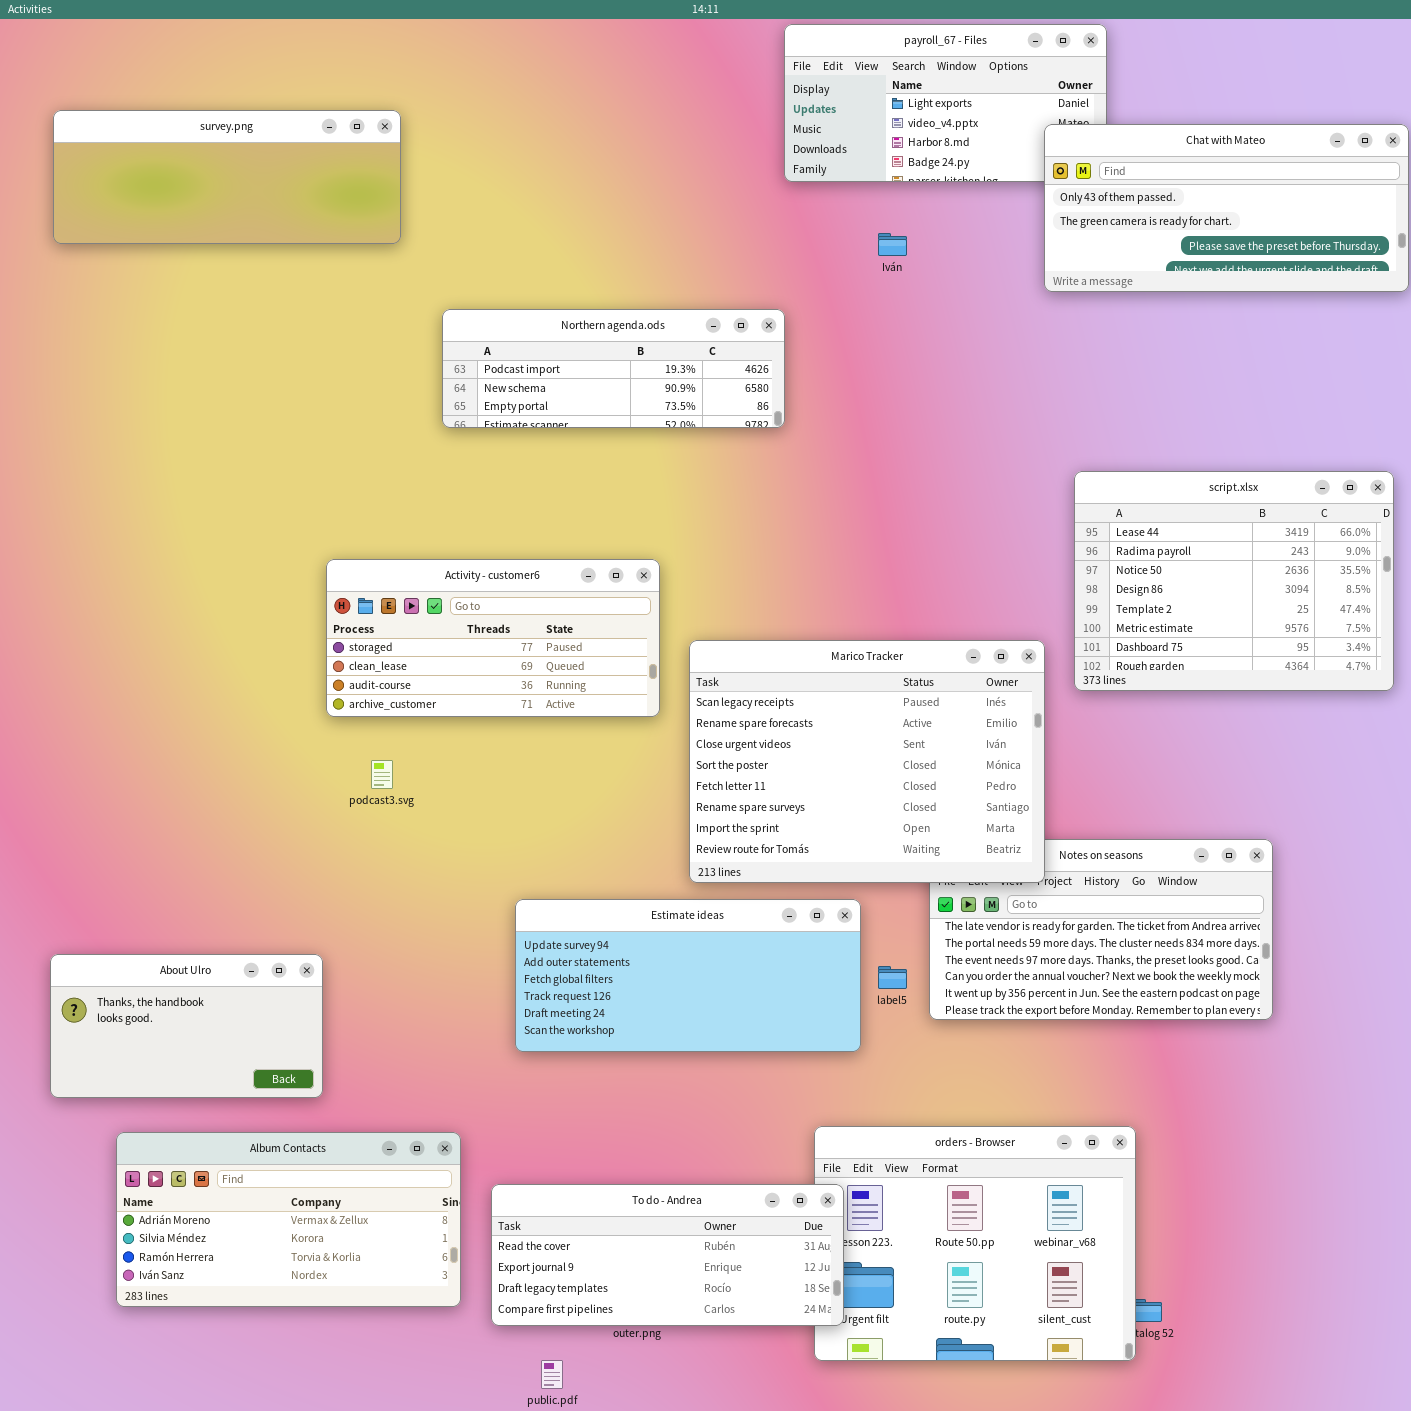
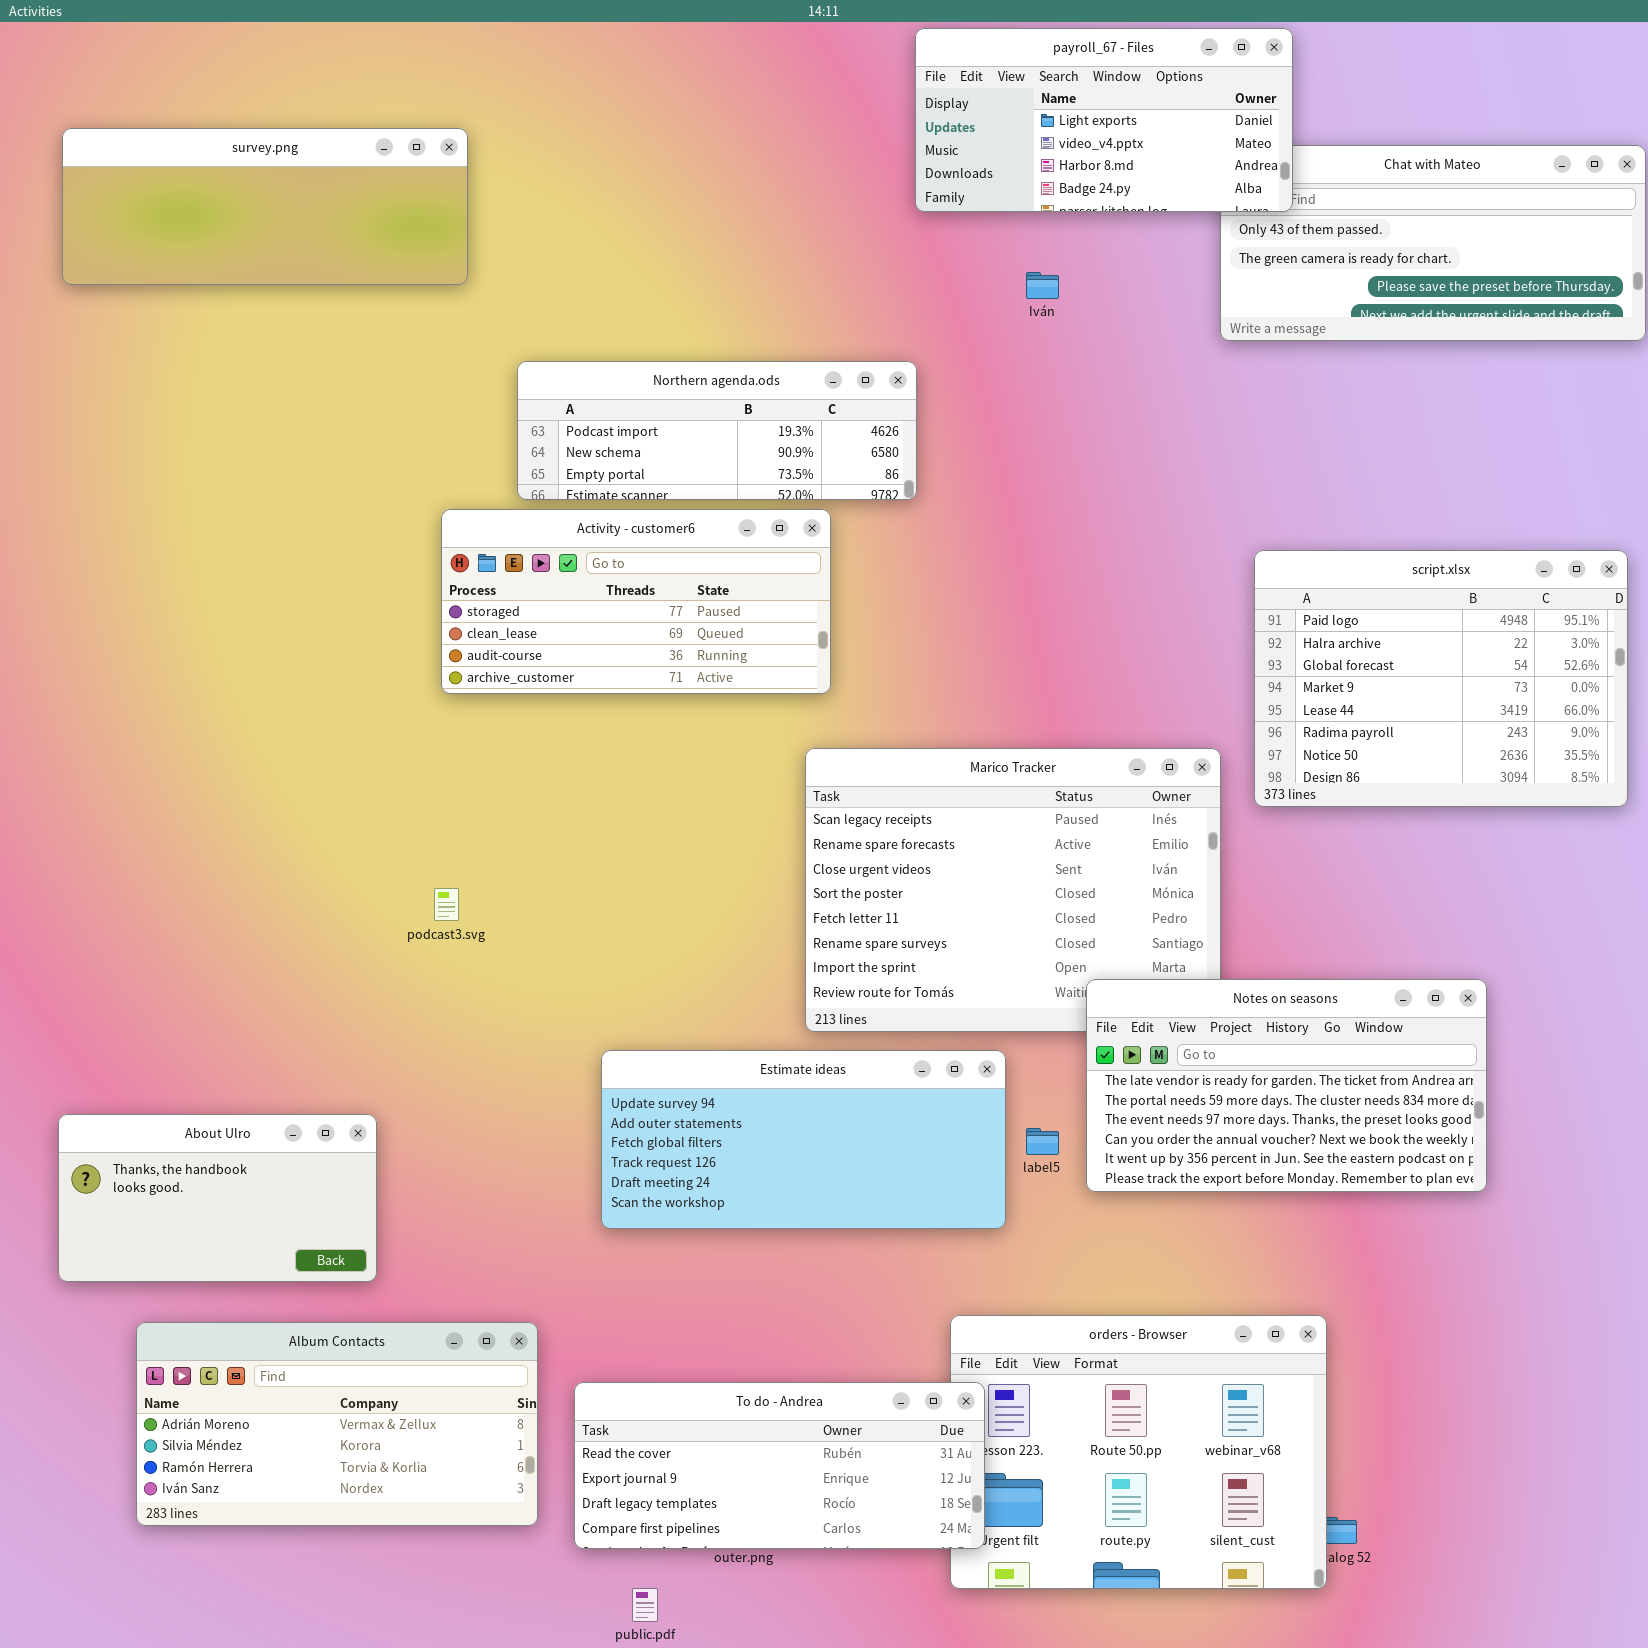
payroll_67 - Files: [784,24,1107,182] -> [915,28,1293,212], raised
script.xlsx: [1074,471,1394,691] -> [1254,550,1628,807], scrolled up 4 rows
Activity - customer6: [326,559,660,717] -> [441,509,831,694], moved
Notes on seasons: [929,839,1273,1020] -> [1086,979,1487,1192], raised

